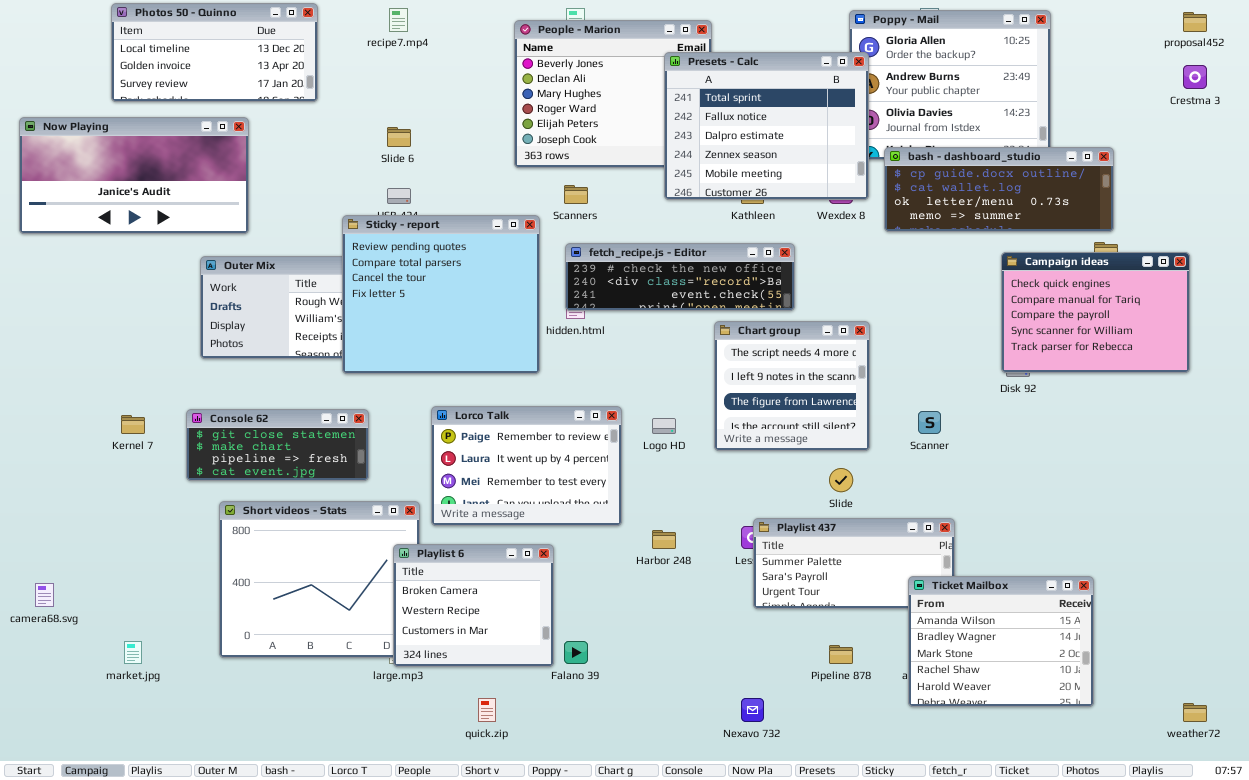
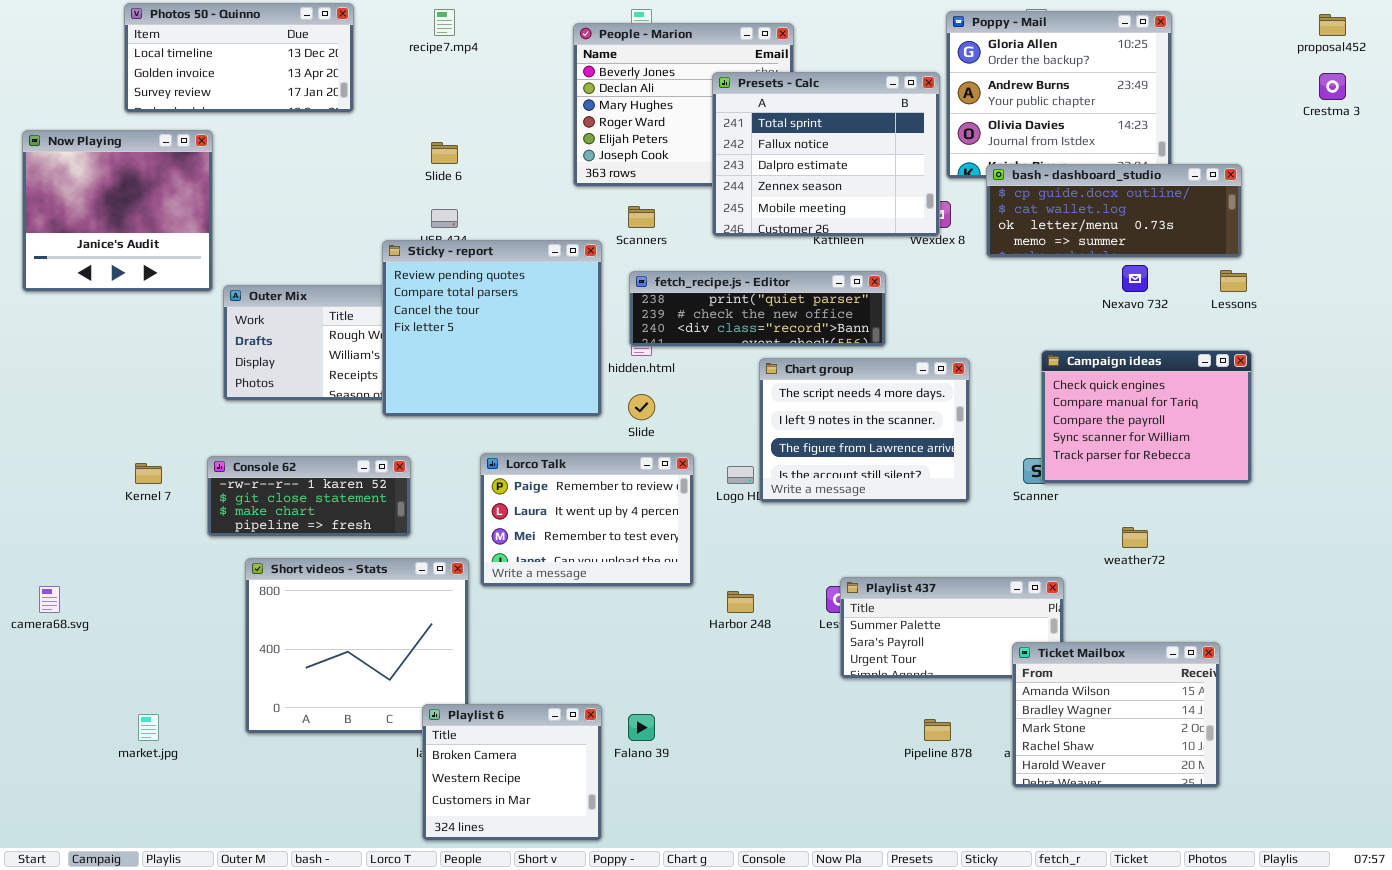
Presets - Calc: [664,52,869,200] -> [712,72,940,237], moved
Now Playing: [19,117,249,234] -> [22,130,213,292], resized
fetch_recipe.js - Editor: [565,243,795,311] -> [629,271,886,347], scrolled up 1 row
Campaign ideas: [1001,252,1190,373] -> [1041,350,1252,484], moved
Chart group: [714,321,870,451] -> [759,358,970,503], resized
Console 62: [186,409,369,481] -> [207,456,411,537], scrolled up 1 row
Slide: [829,468,853,492] -> [628,394,655,420], moved
Playlist 6: [393,544,554,667] -> [422,704,602,841], moved
camera68.svg: [35,583,54,607] -> [39,586,60,613], moved
Nexavo 732: [741,698,764,722] -> [1122,265,1148,292], moved
weather72: [1183,703,1207,722] -> [1122,527,1148,548], moved

